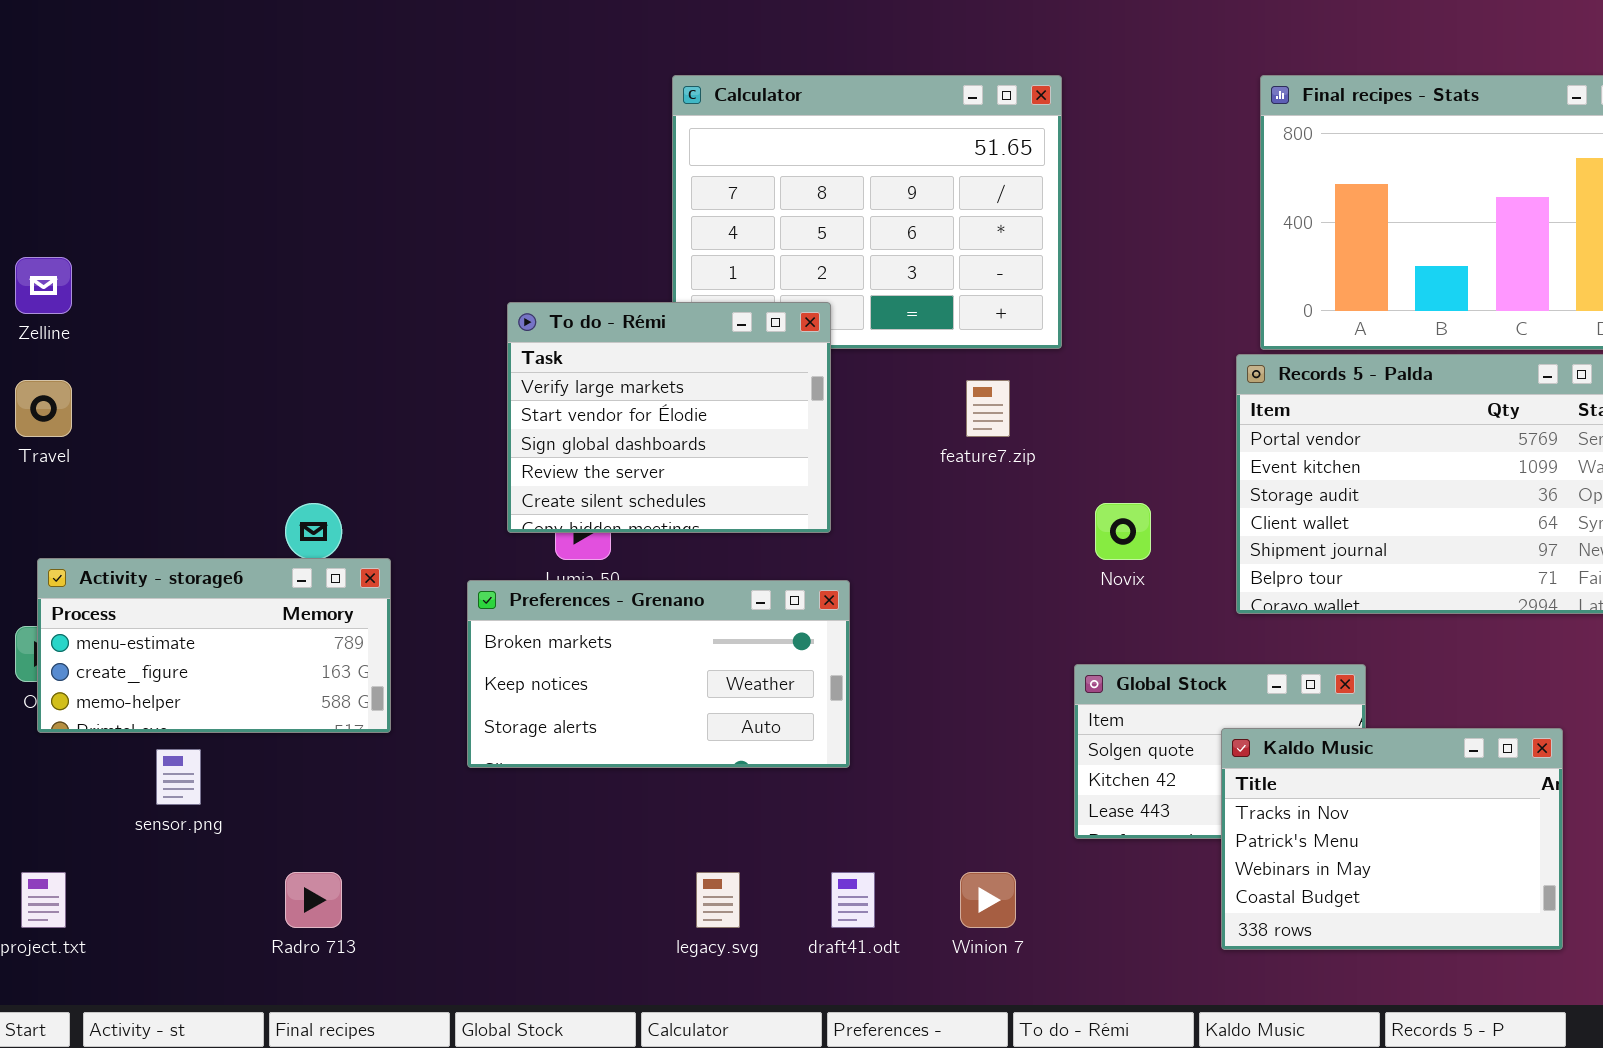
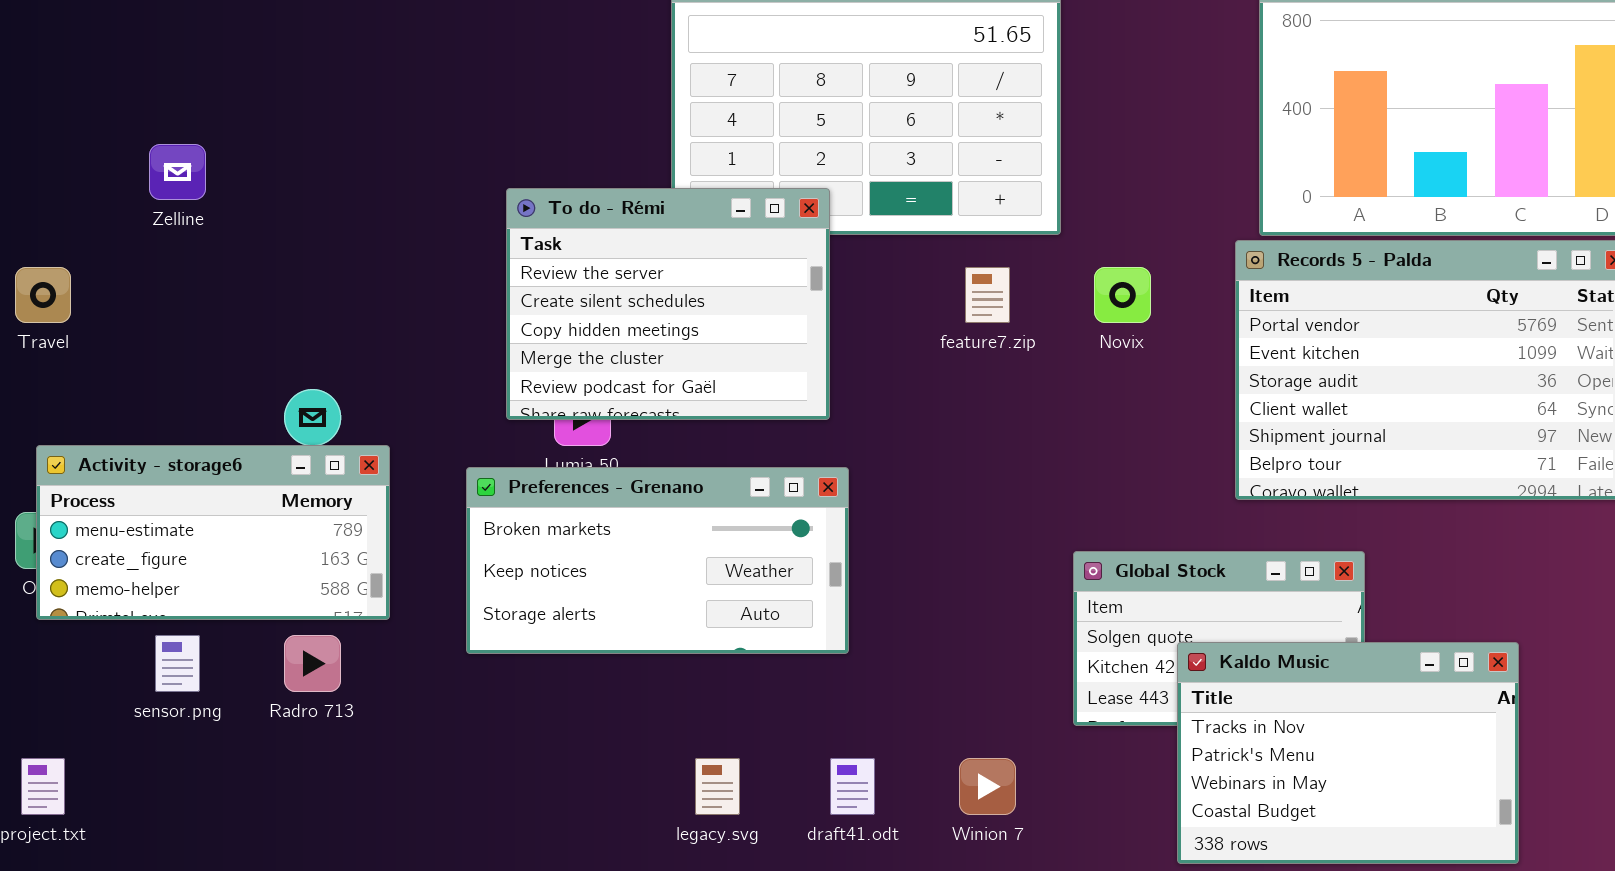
Zelline: [15,257,72,314] -> [149,144,206,200], moved
To do - Rémi: [507,302,831,533] -> [506,188,830,420], scrolled down 3 rows
Novix: [1095,503,1151,560] -> [1094,267,1151,323], moved
Kaldo Music: [1221,728,1563,950] -> [1177,642,1519,864], moved
Radro 713: [285,872,342,928] -> [284,635,341,692], moved

